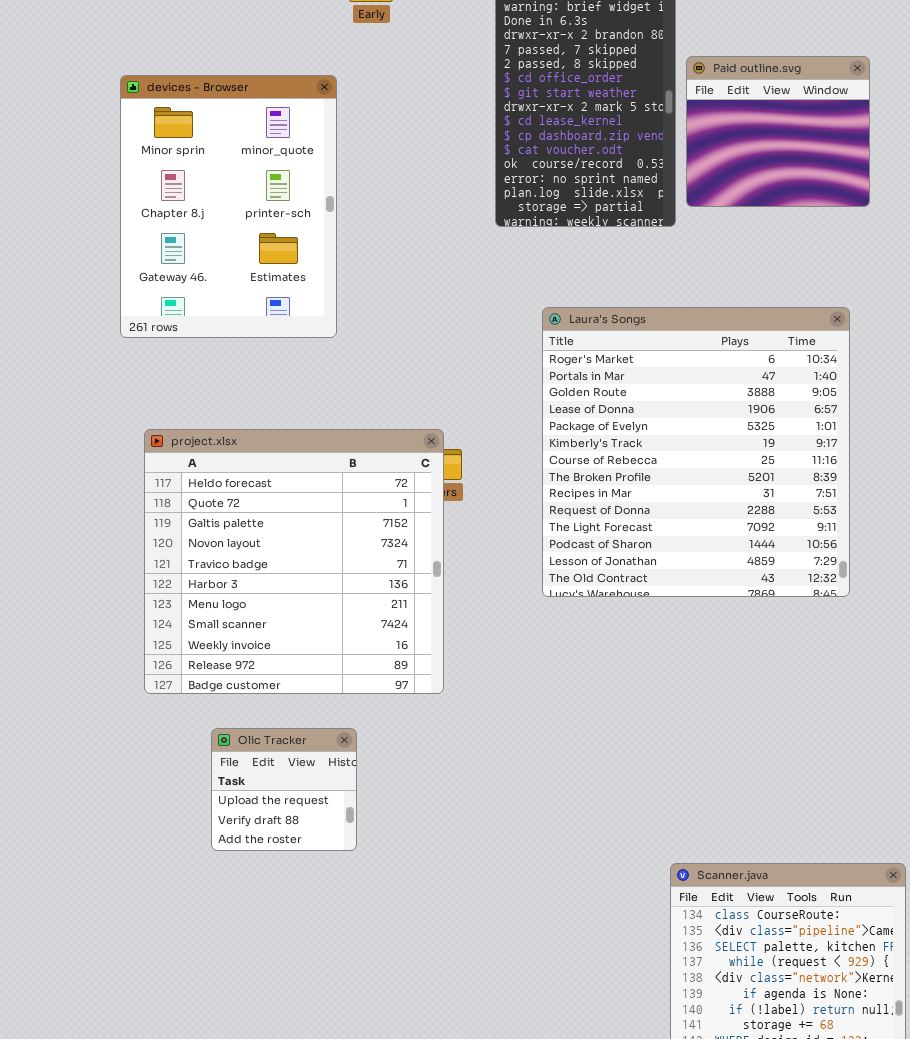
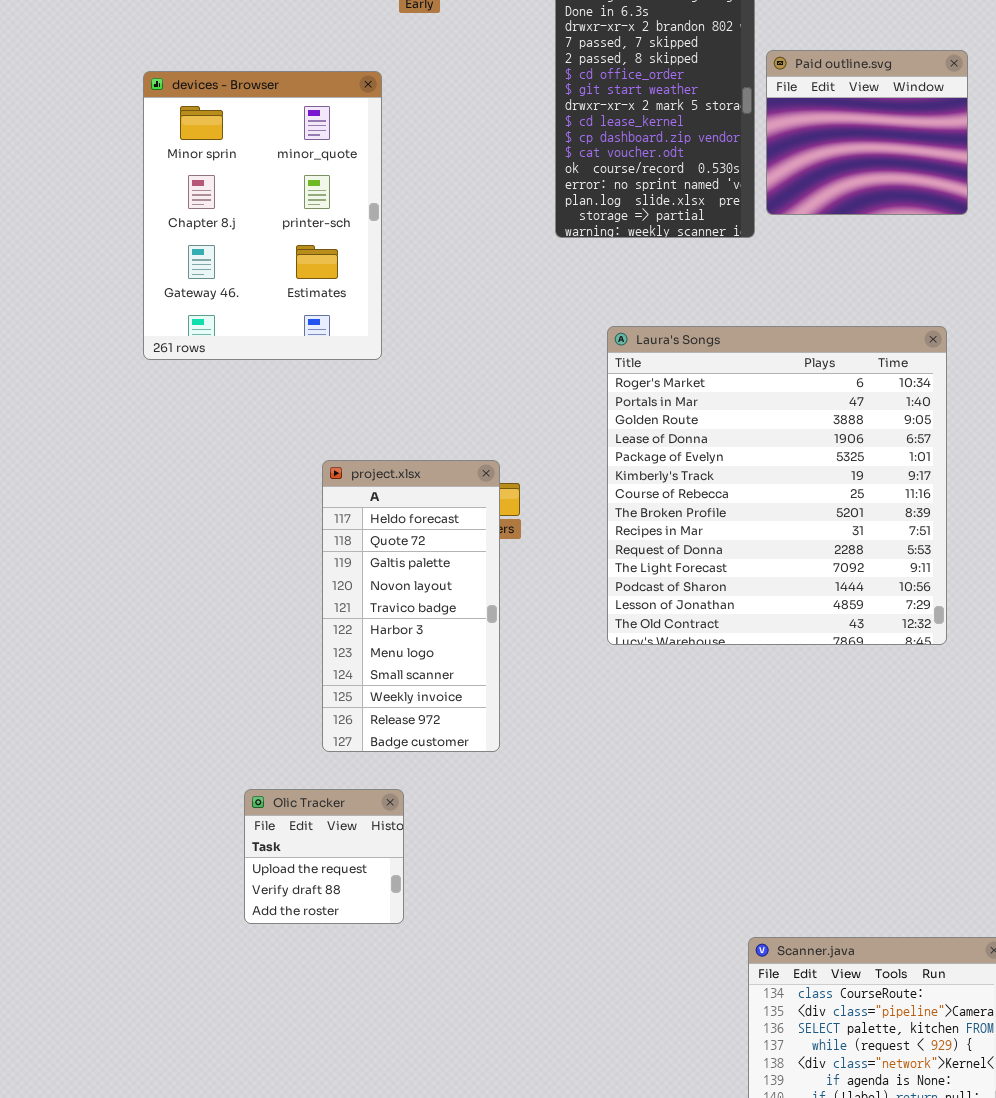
project.xlsx: [144,429,444,694] -> [322,460,500,752], resized

